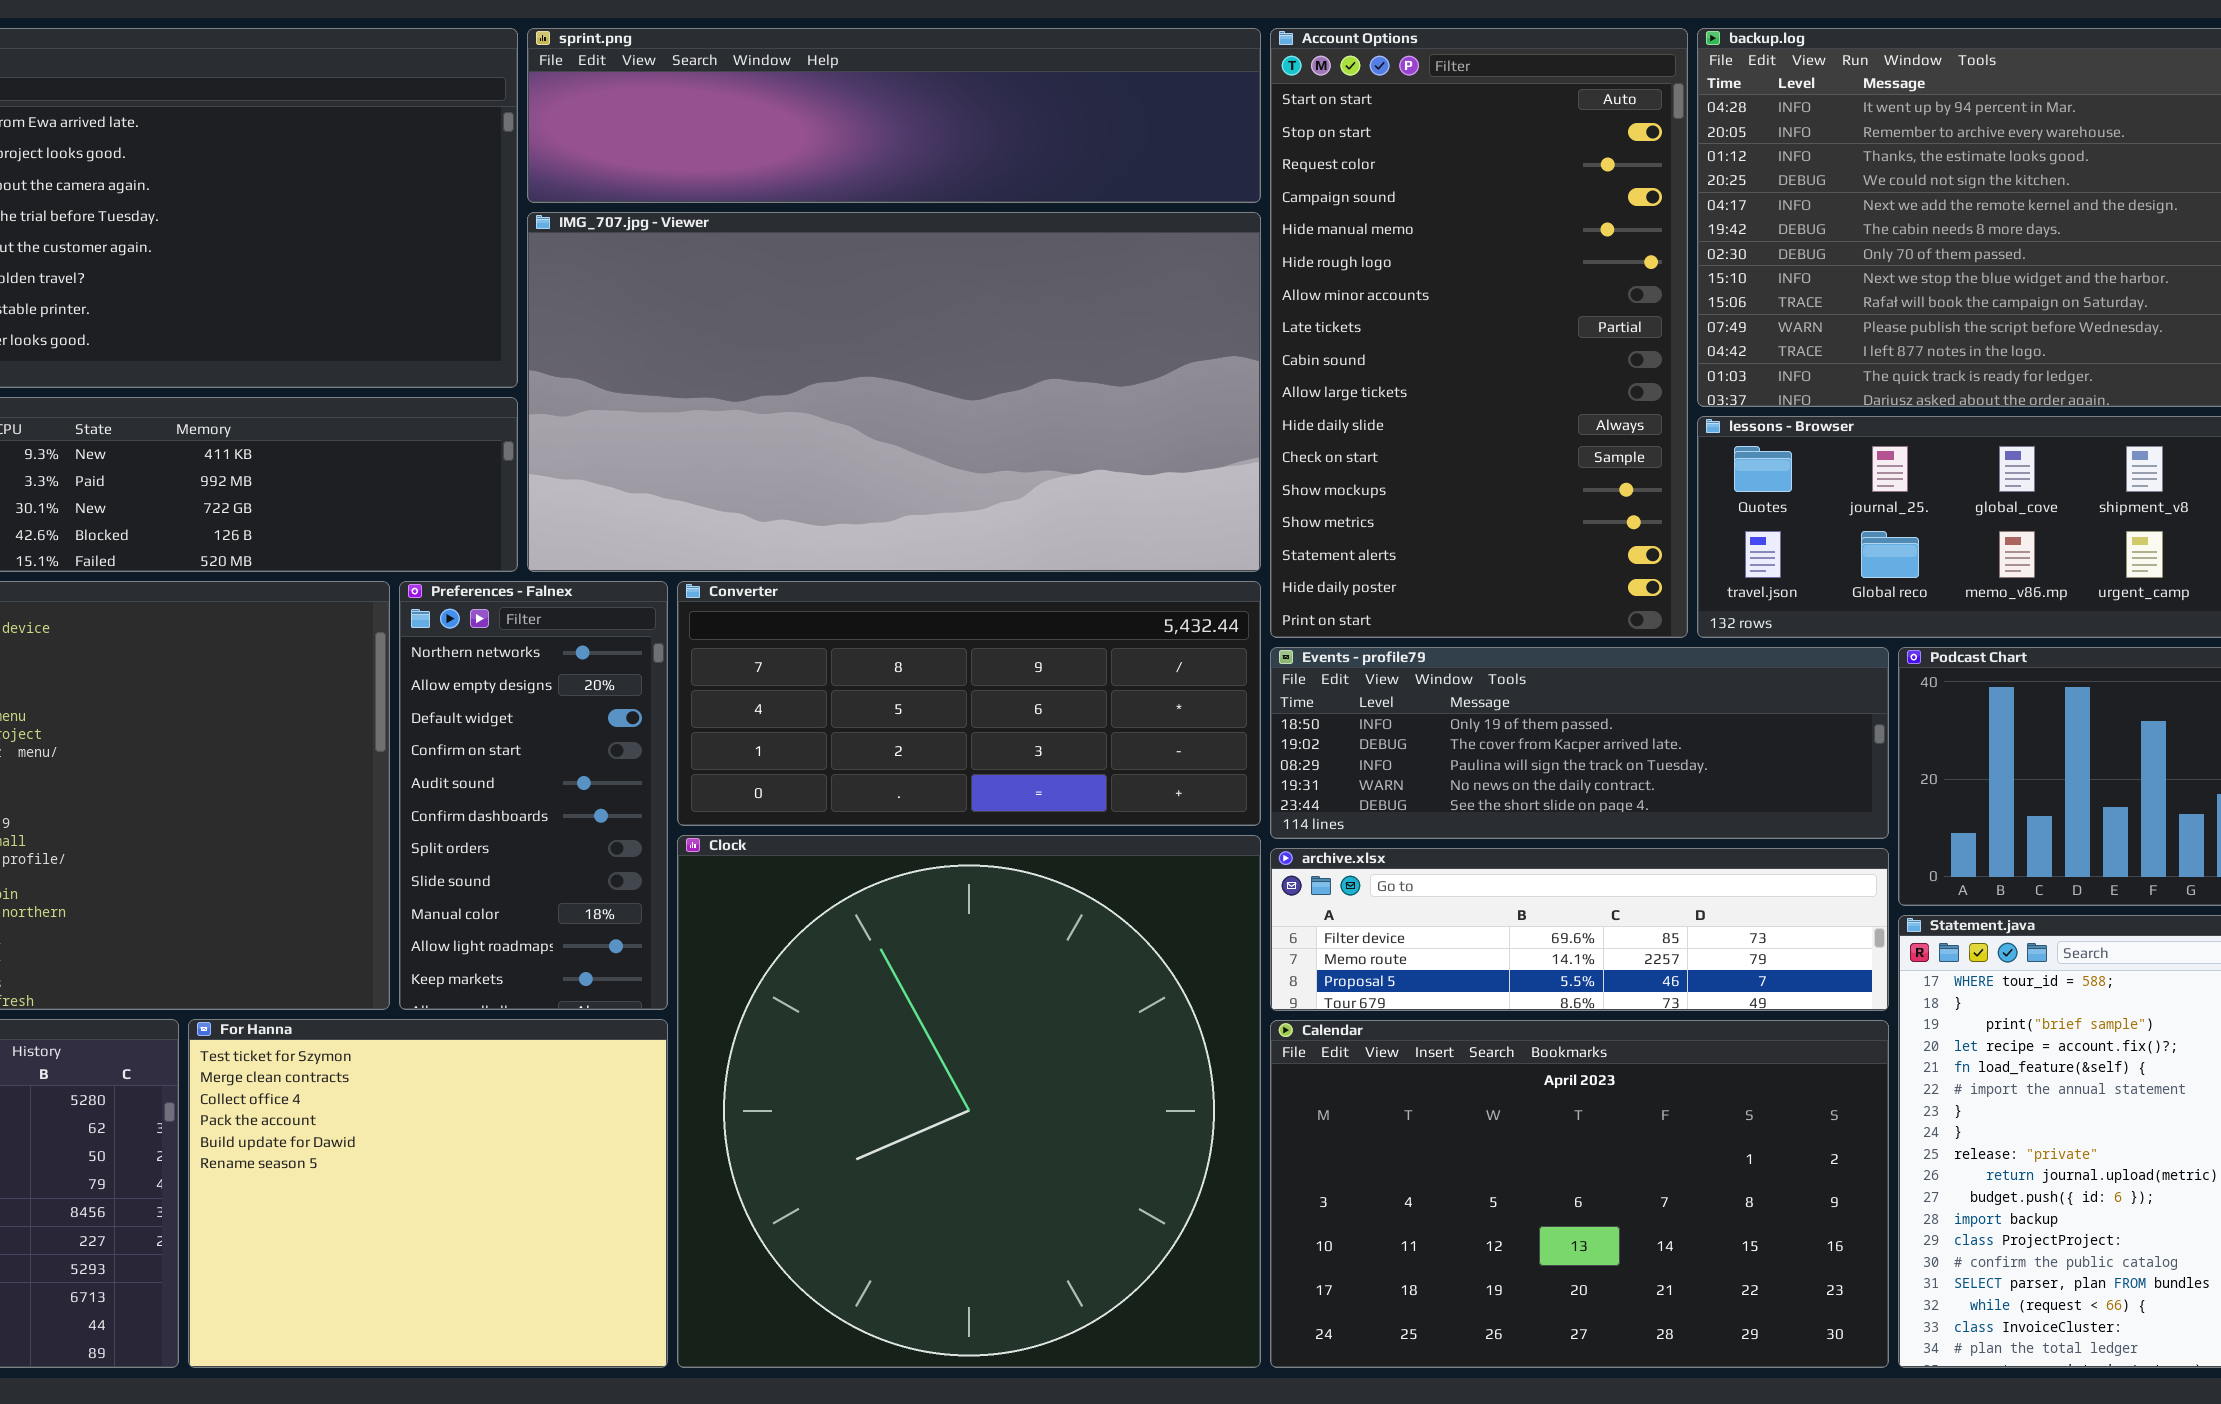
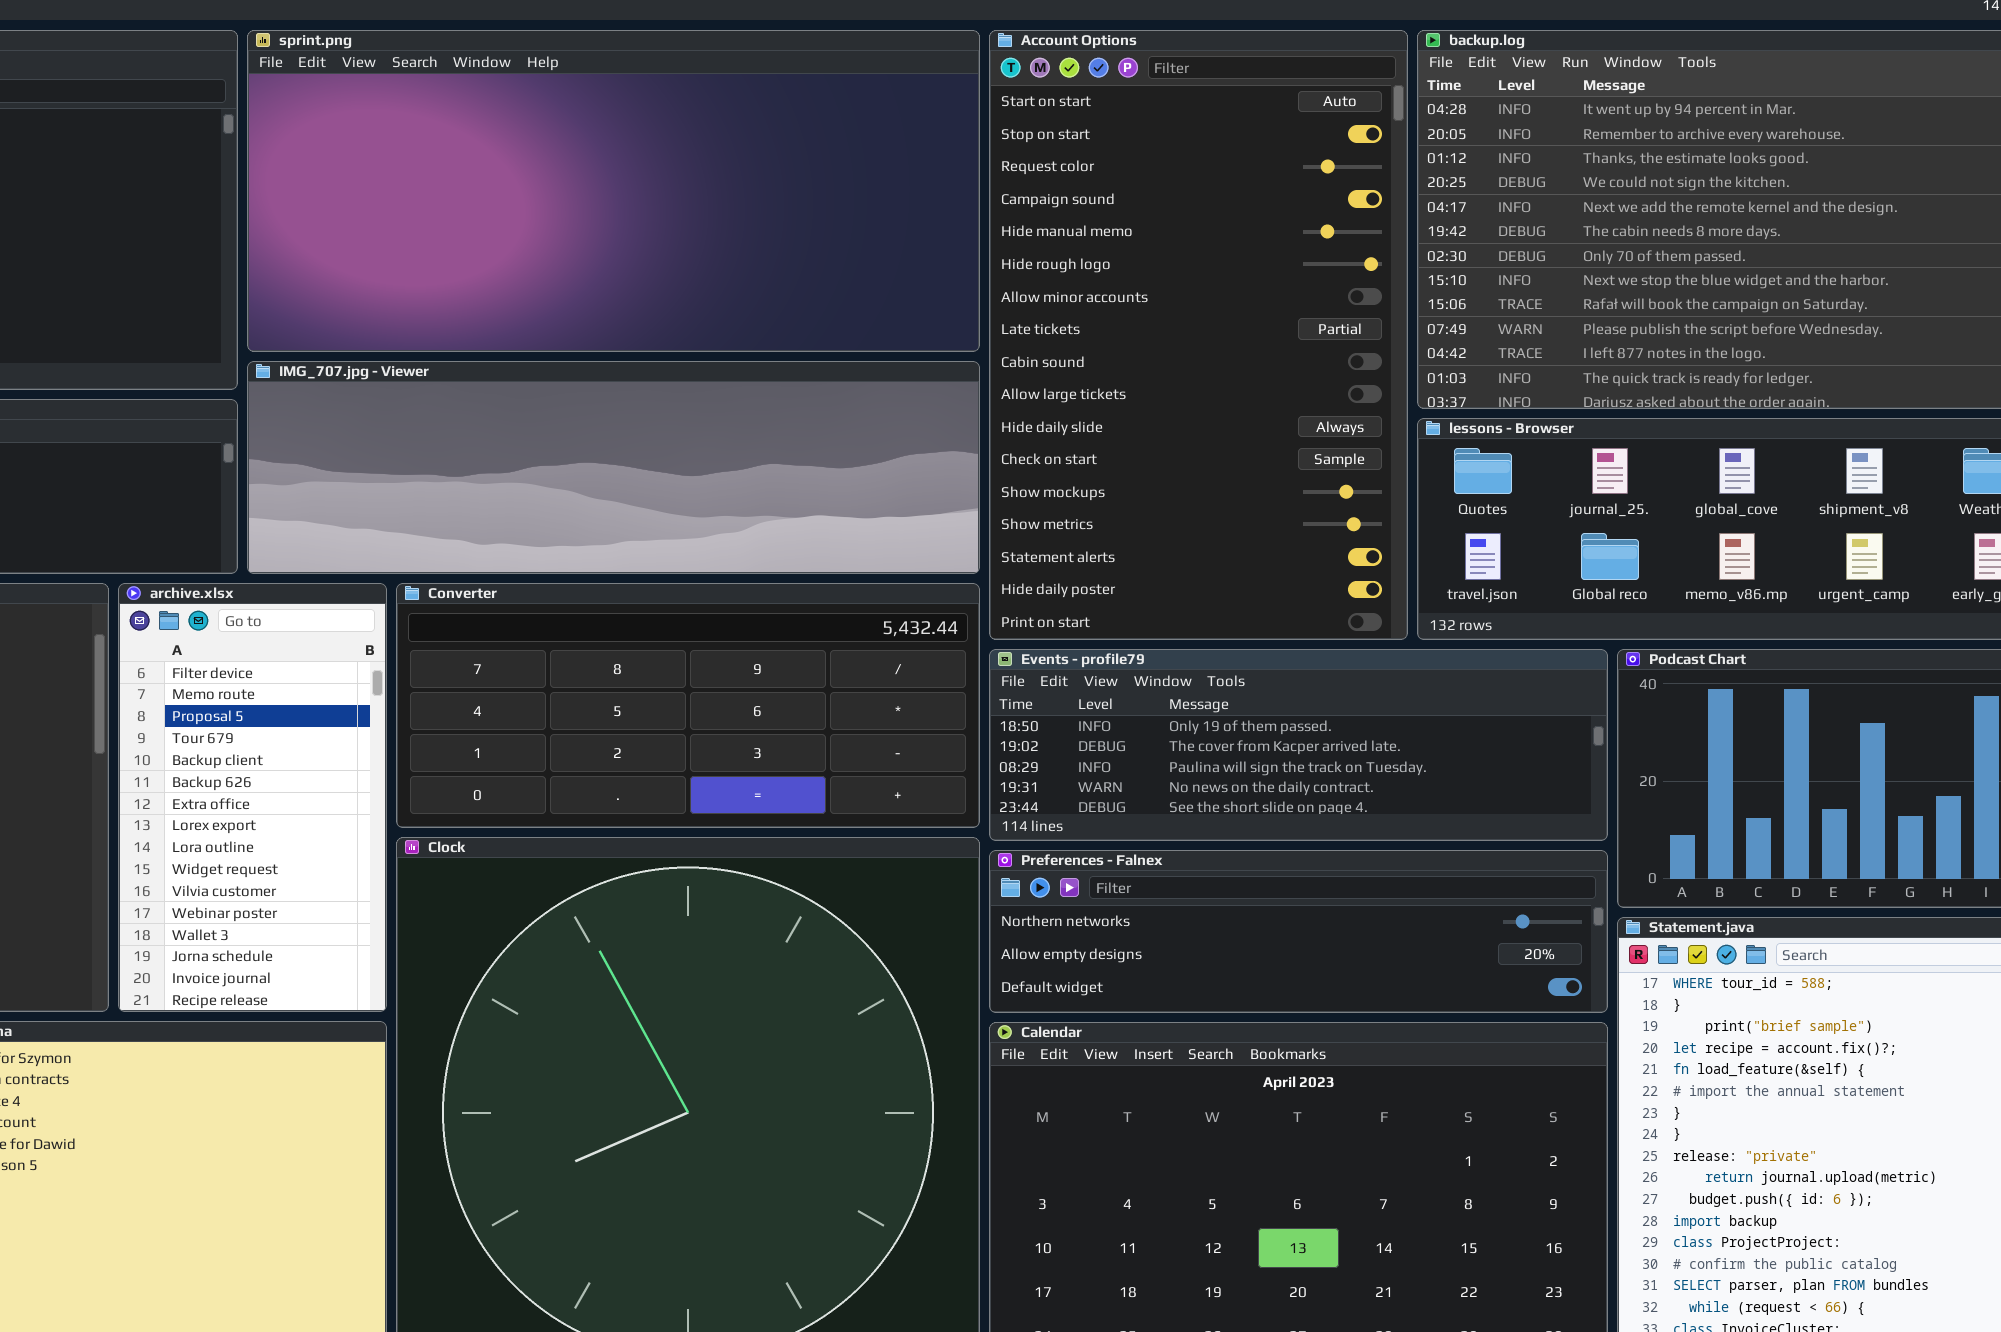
sprint.png: [527,28,1261,203] -> [247,30,980,352], resized
IMG_707.jpg - Viewer: [527,212,1261,572] -> [247,361,980,574], resized
Preferences - Falnex: [399,581,668,1010] -> [989,850,1608,1013], moved, resized
archive.xlsx: [1270,848,1889,1011] -> [118,583,387,1012], moved, resized

